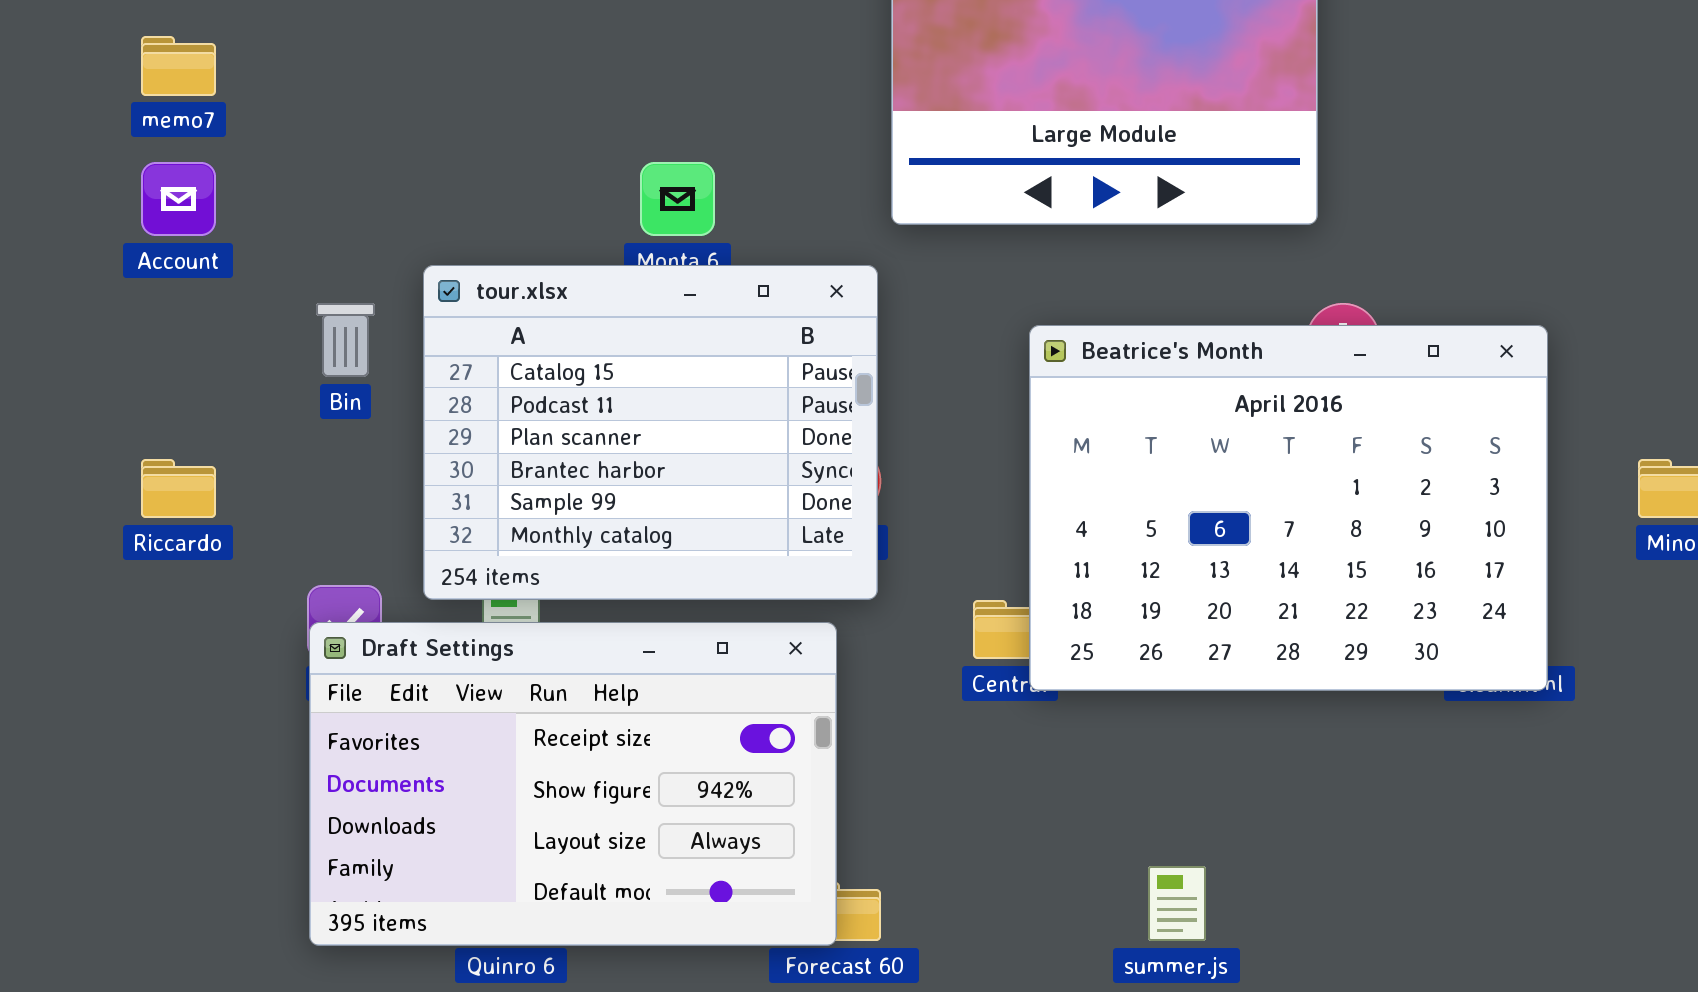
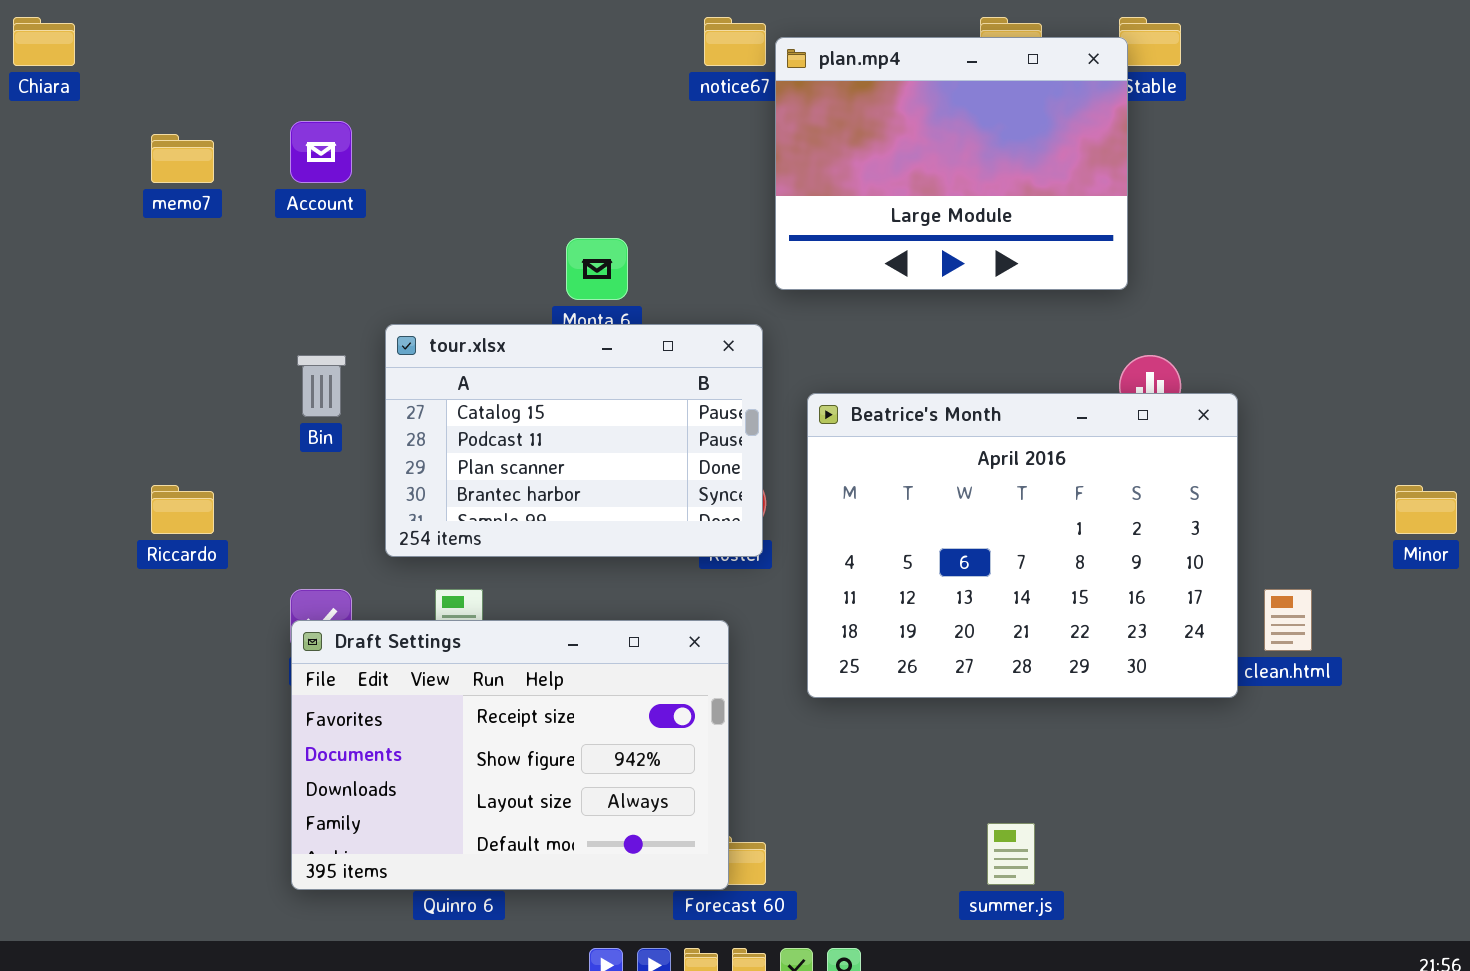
Account: [141,162,216,236] -> [290,121,352,183], moved
tour.xlsx: [423,265,878,600] -> [385,324,763,557], resized
Beatrice's Month: [1029,325,1548,691] -> [807,393,1238,698], moved

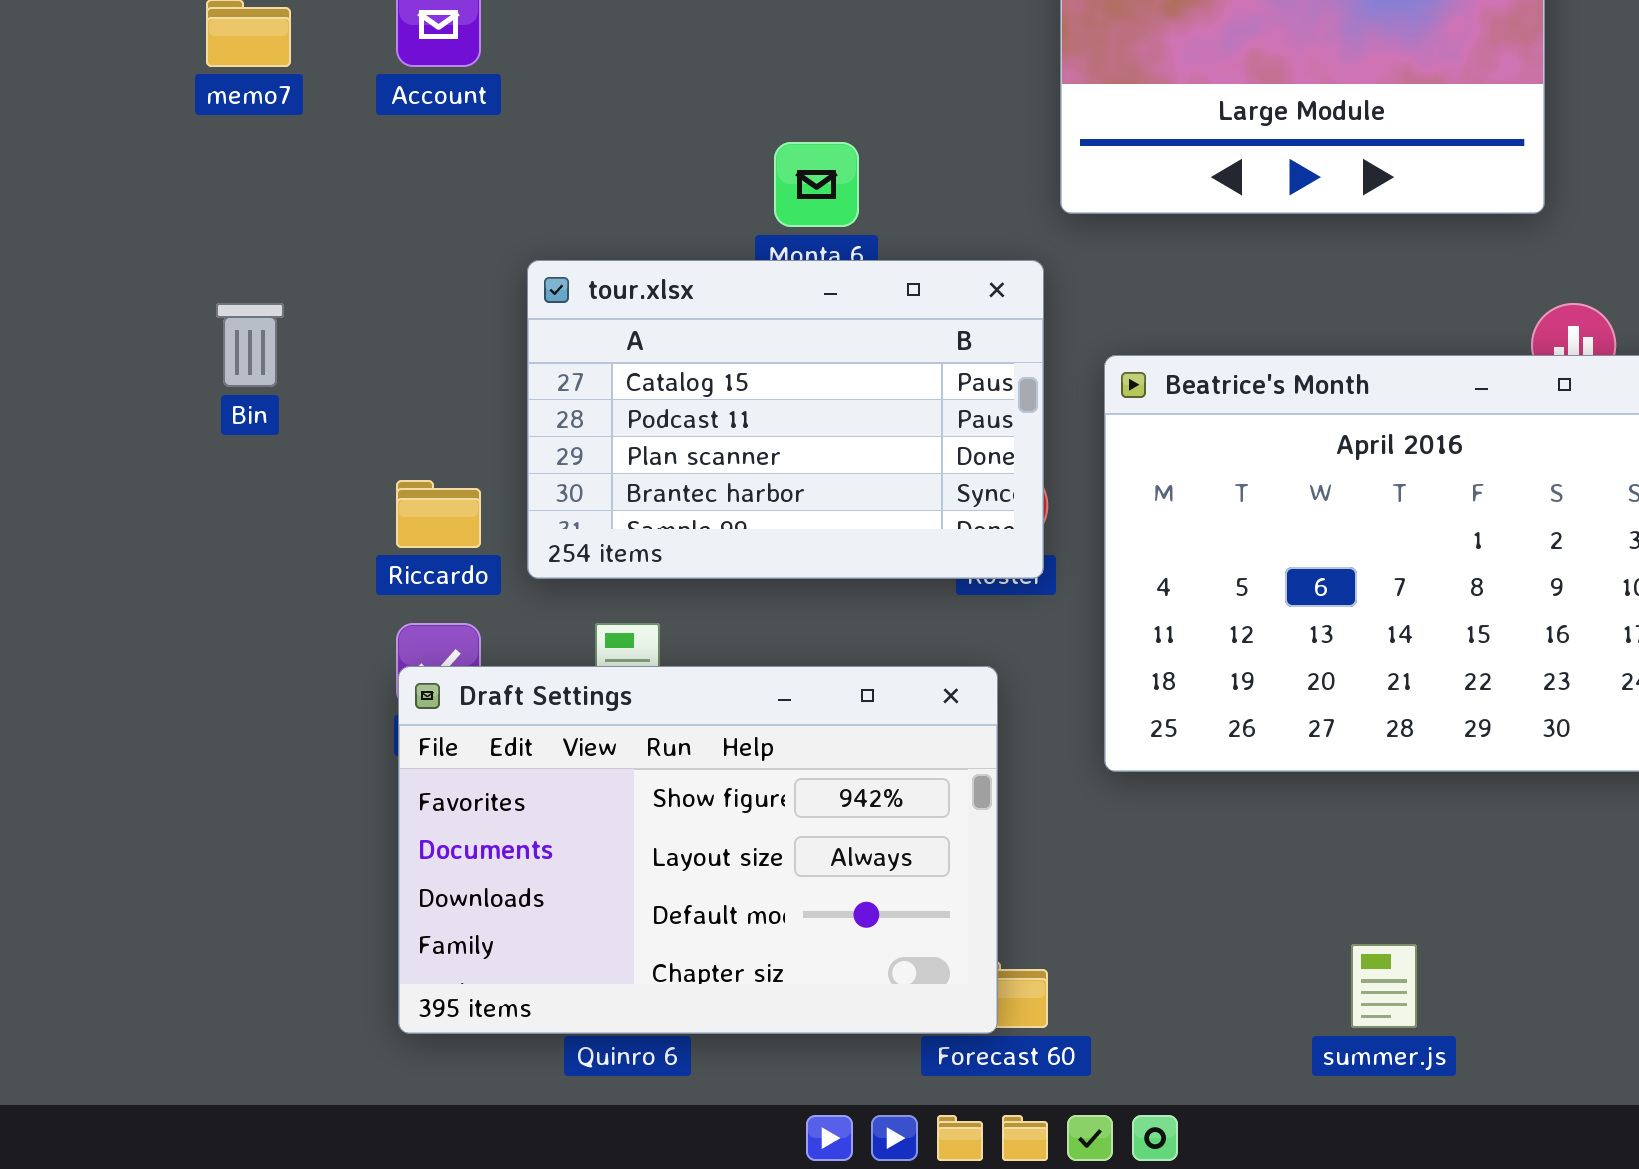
Bin: [297,355,346,417] -> [216,303,284,387], moved
Riccardo: [151,485,214,534] -> [396,480,481,548], moved
Draft Settings: [291,620,729,890] -> [398,666,998,1034], scrolled down 1 row

